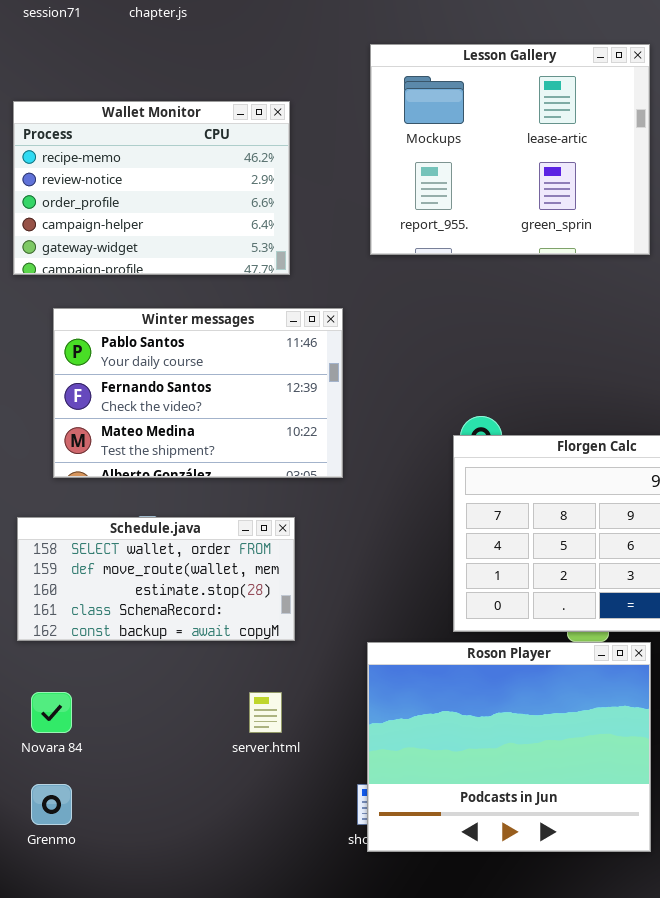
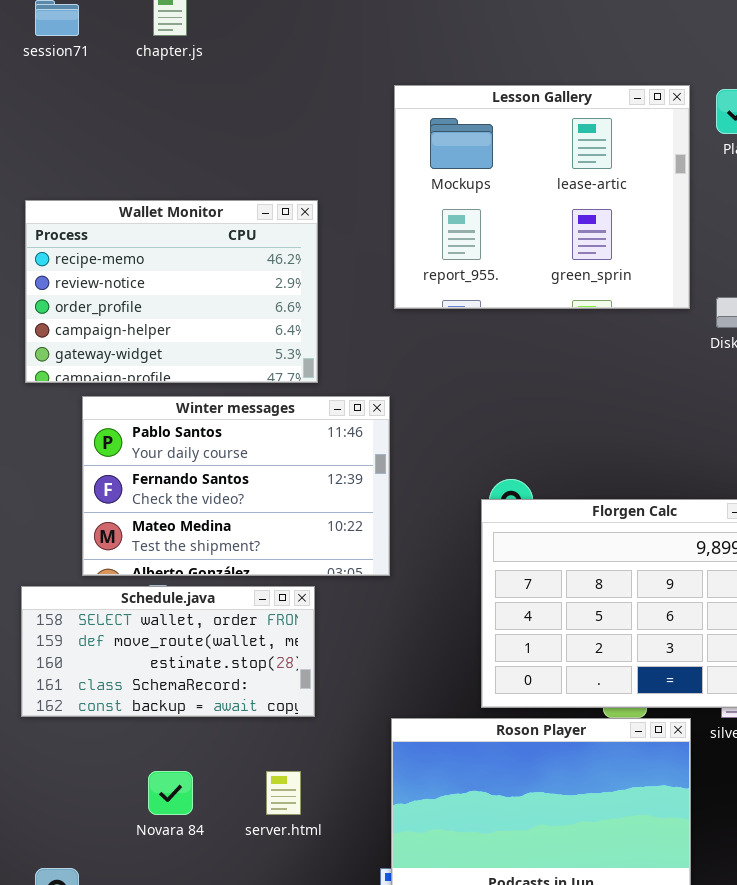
Wallet Monitor: [13,101,290,275] -> [25,200,318,383], moved
Winter messages: [53,308,343,478] -> [82,396,390,576], moved
Novara 84: [31,692,72,733] -> [148,771,193,815], moved

